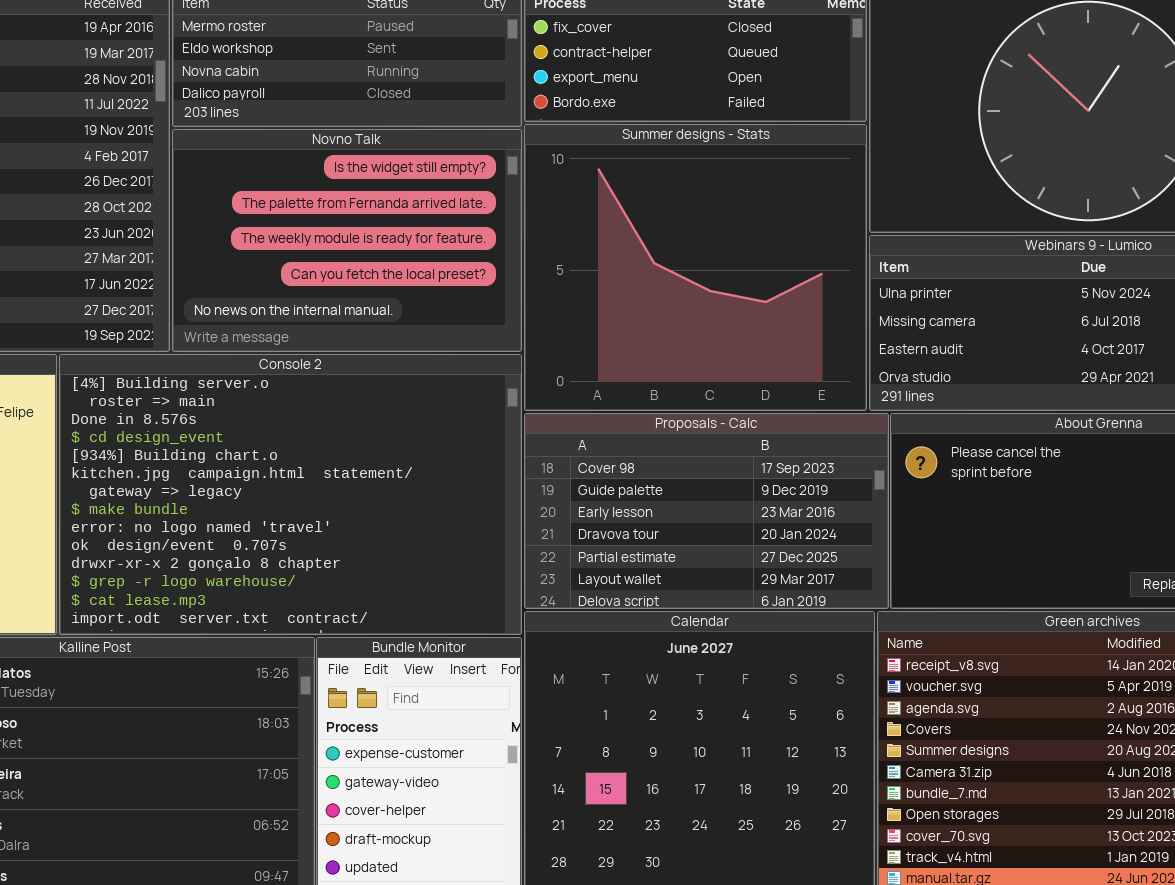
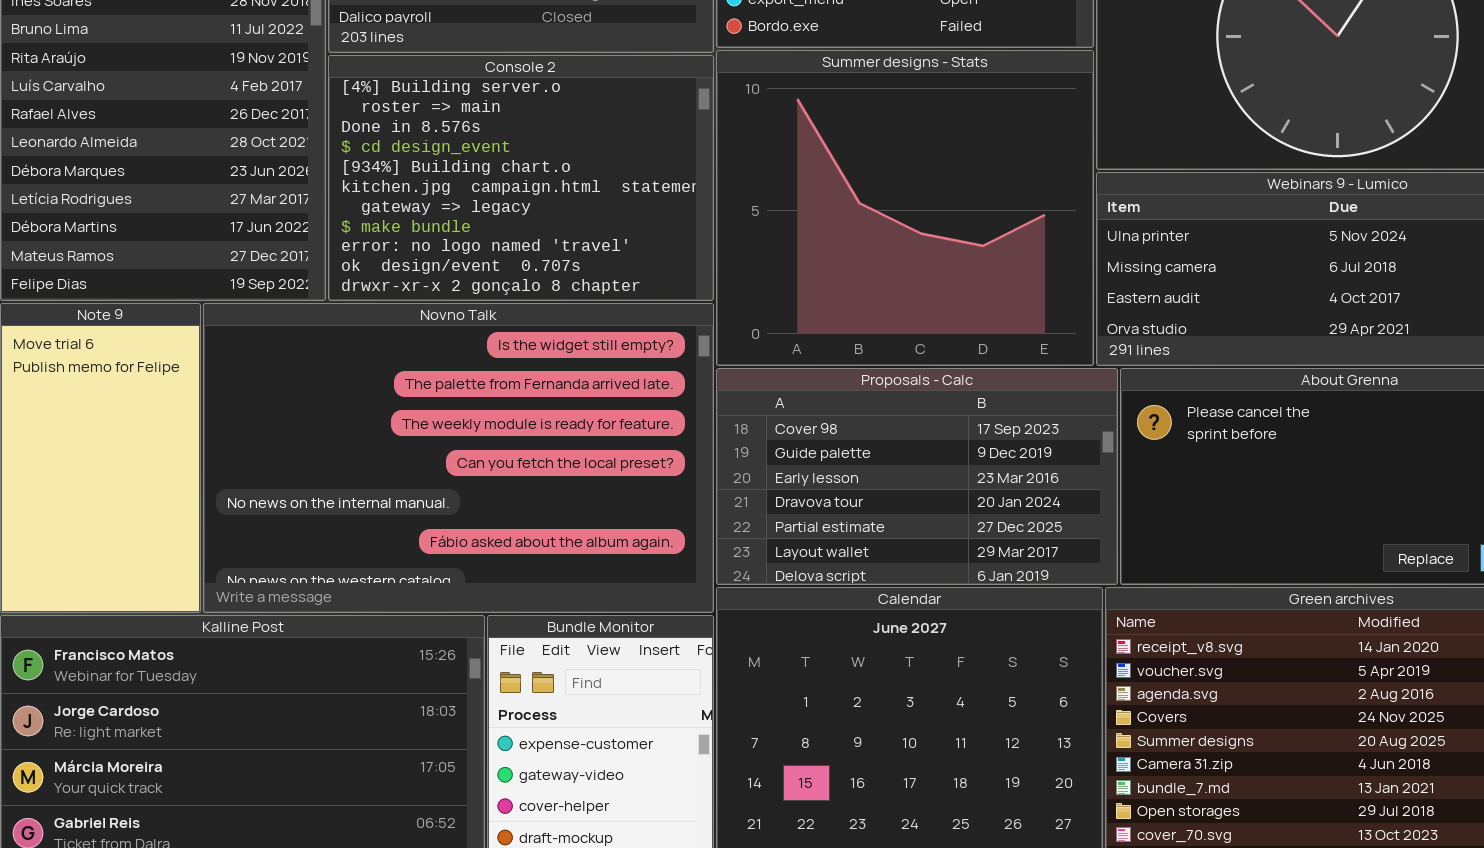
Novno Talk: [172,129,522,352] -> [203,303,714,613], moved, resized
Console 2: [59,354,522,635] -> [328,55,714,301], moved, resized

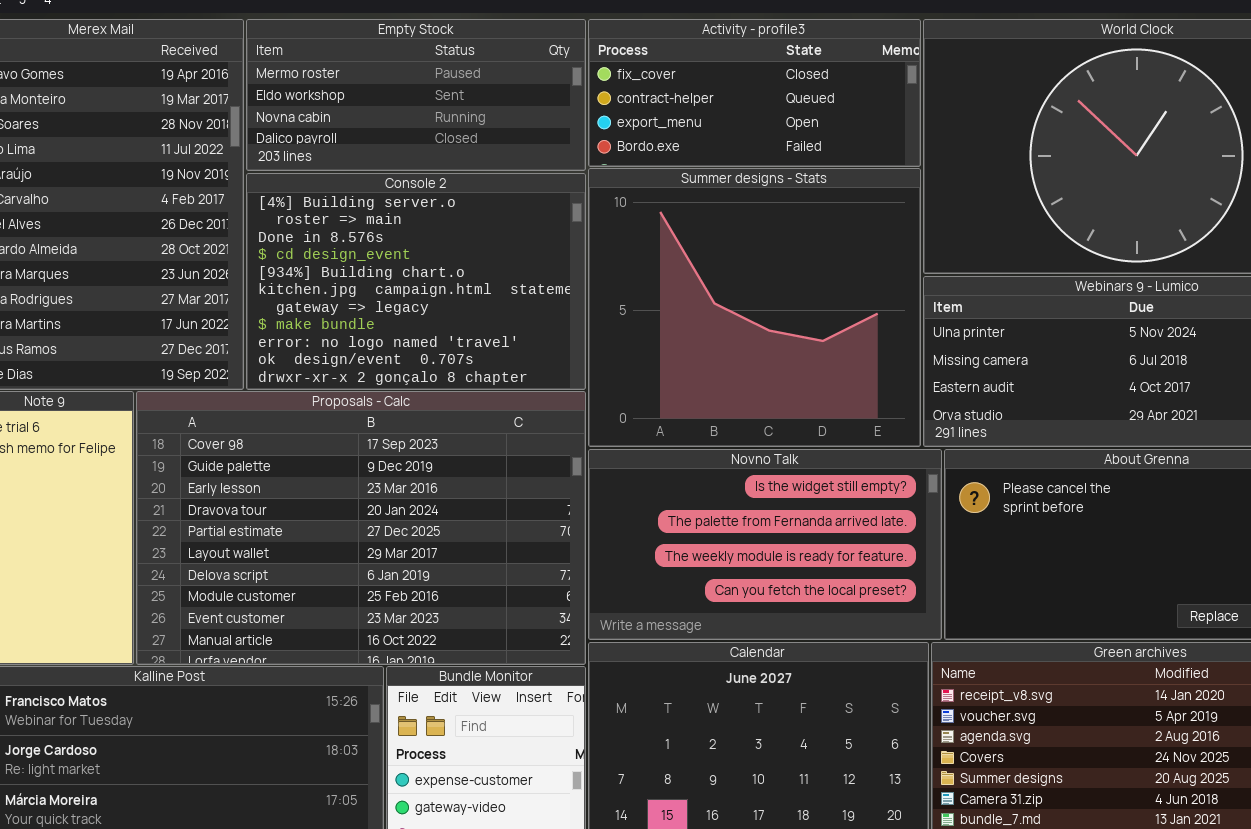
Novno Talk: [203,303,714,613] -> [588,449,942,640], moved, resized
Proposals - Calc: [716,368,1118,585] -> [136,391,586,665], moved, resized

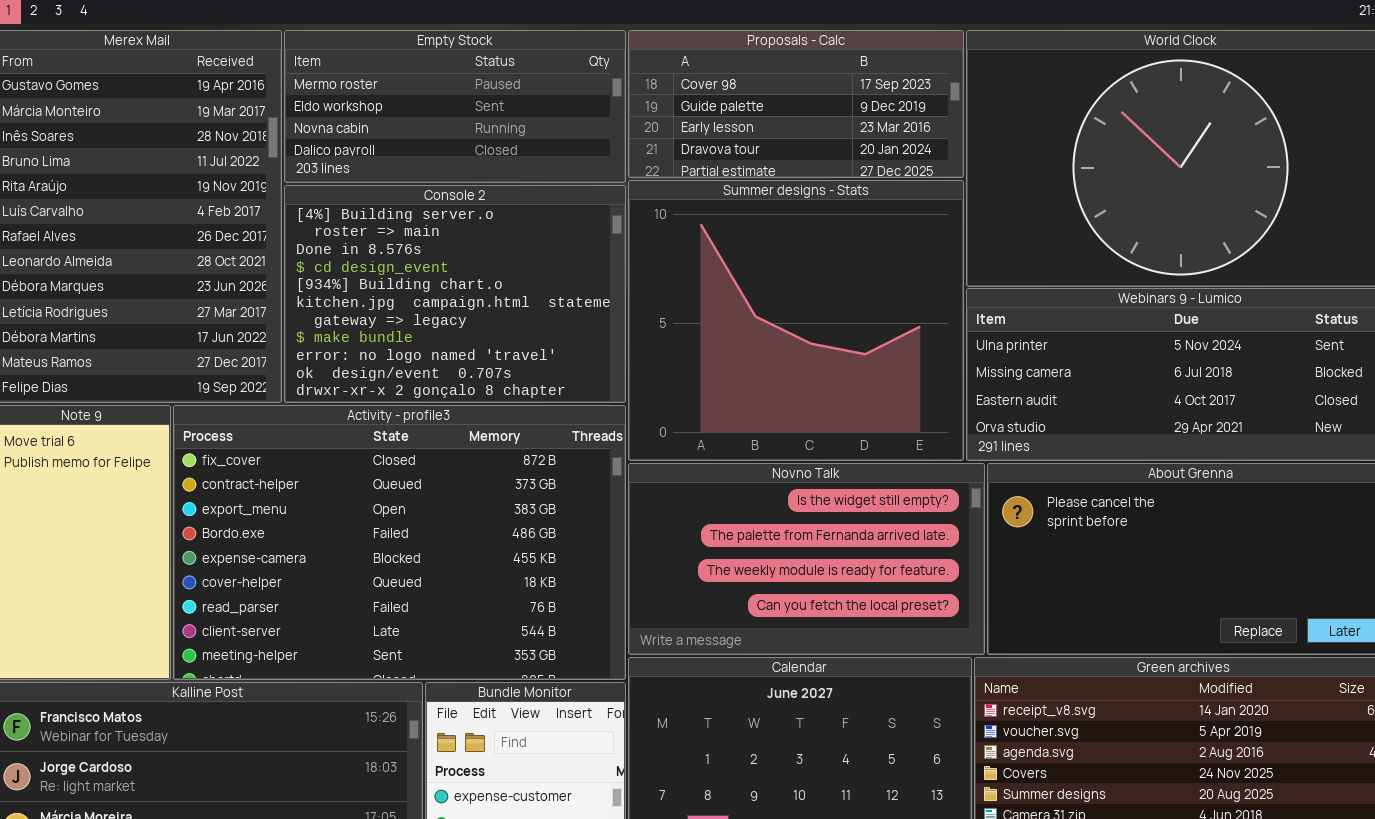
Activity - profile3: [588,19,921,167] -> [173,405,626,680], moved, resized
Proposals - Calc: [136,391,586,665] -> [628,30,964,178], moved, resized

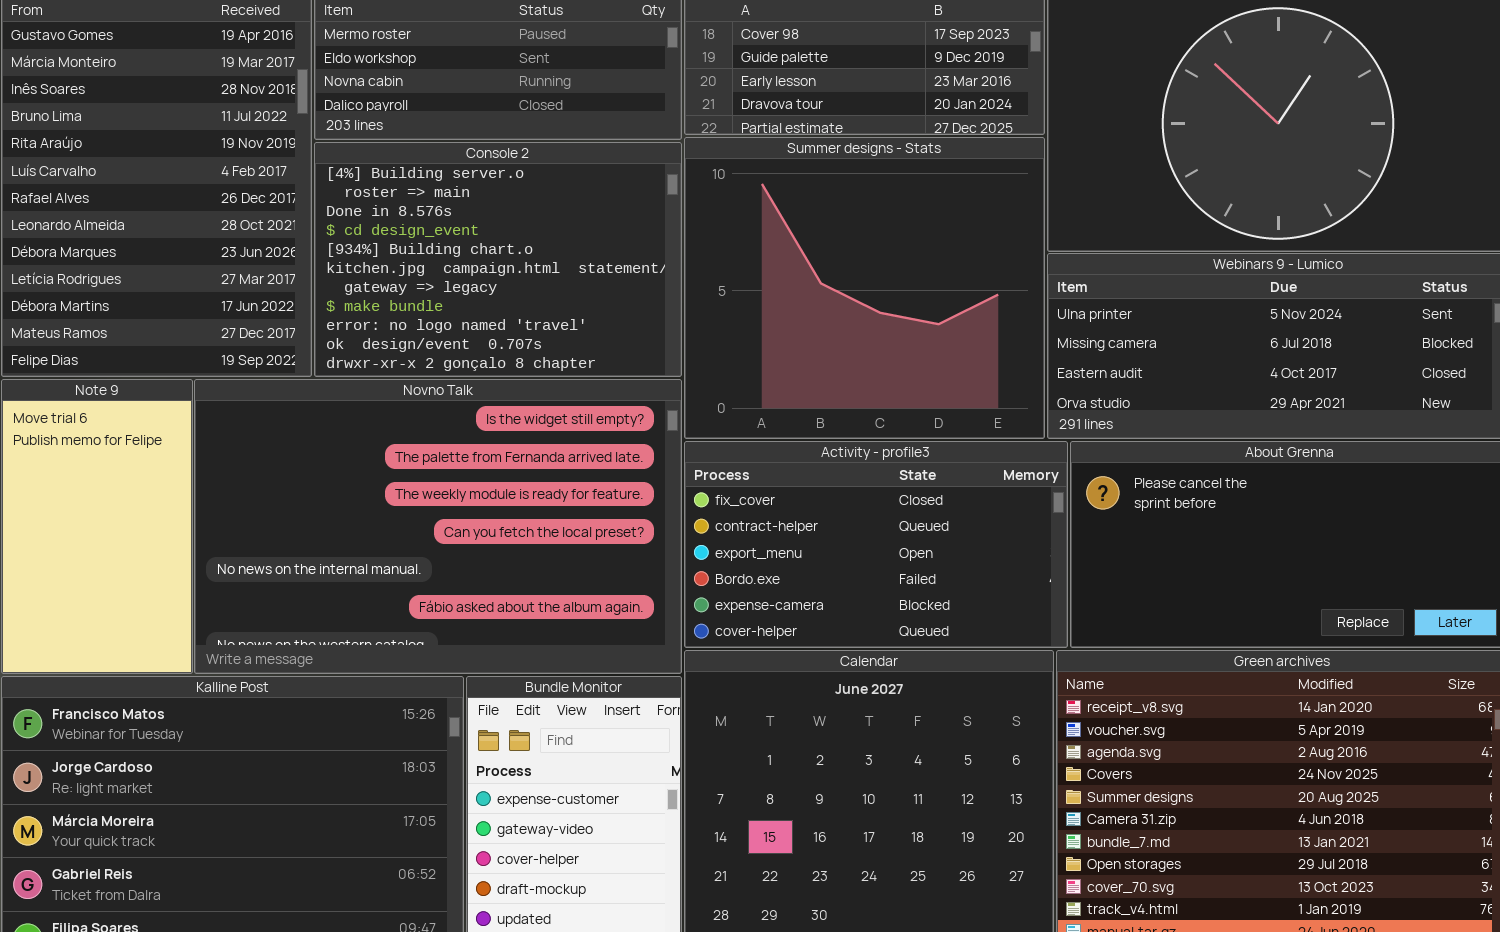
Activity - profile3: [173,405,626,680] -> [684,441,1068,648], moved, resized
Novno Talk: [628,463,985,655] -> [194,379,682,674], moved, resized

